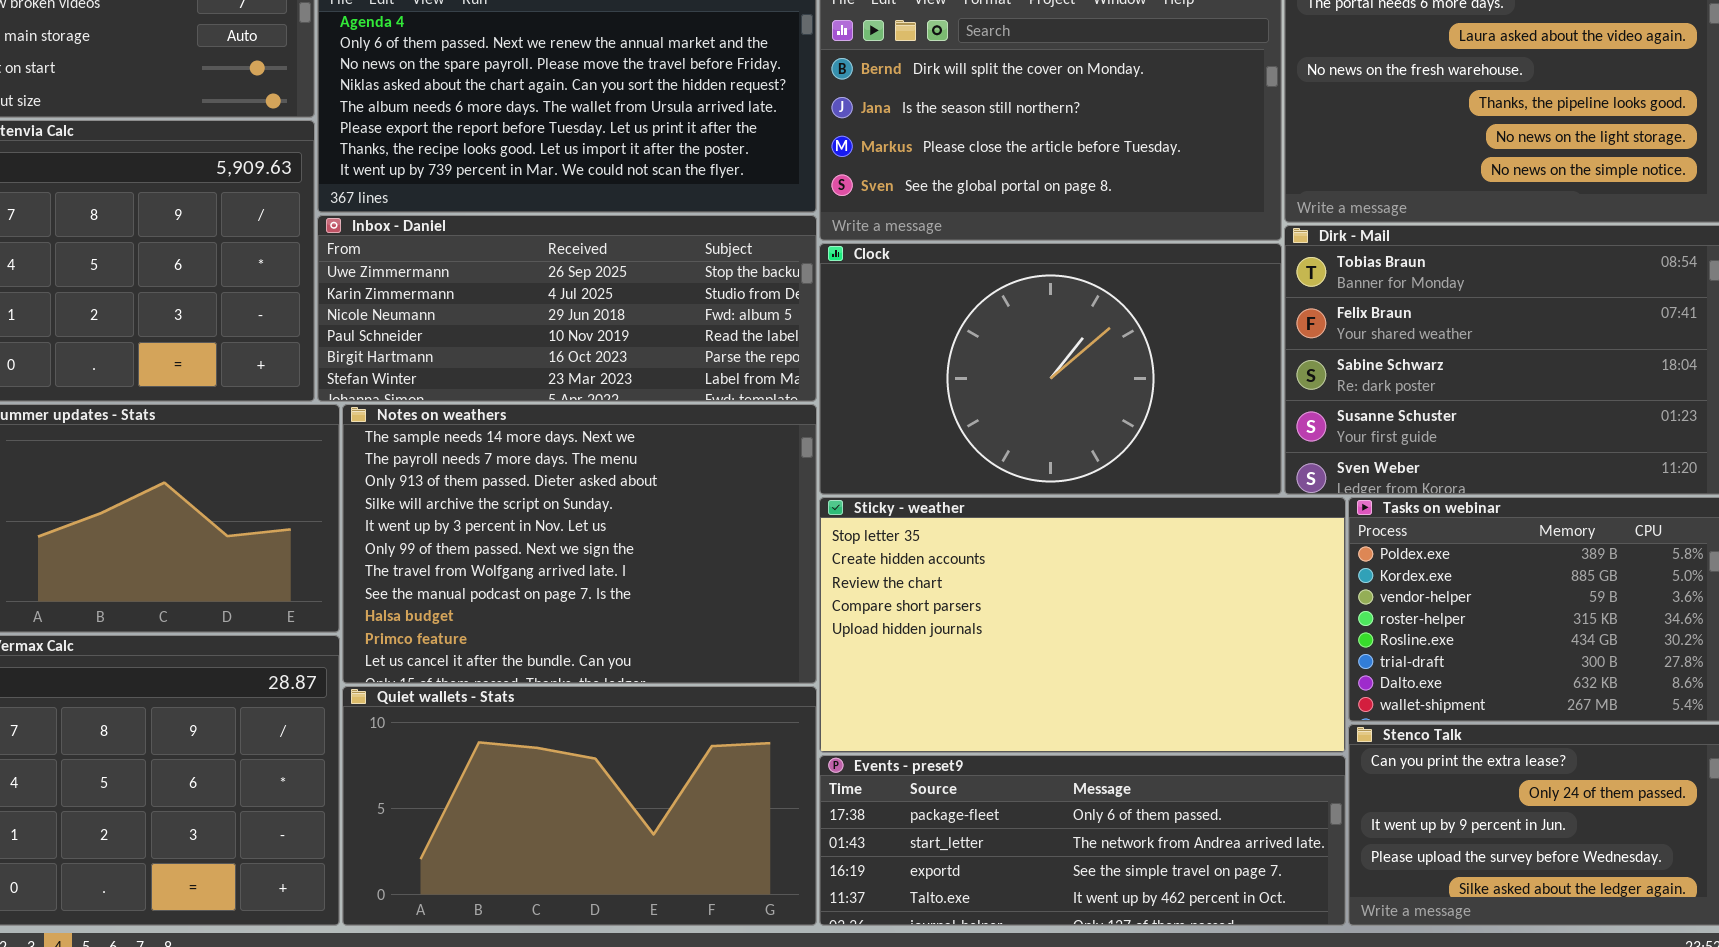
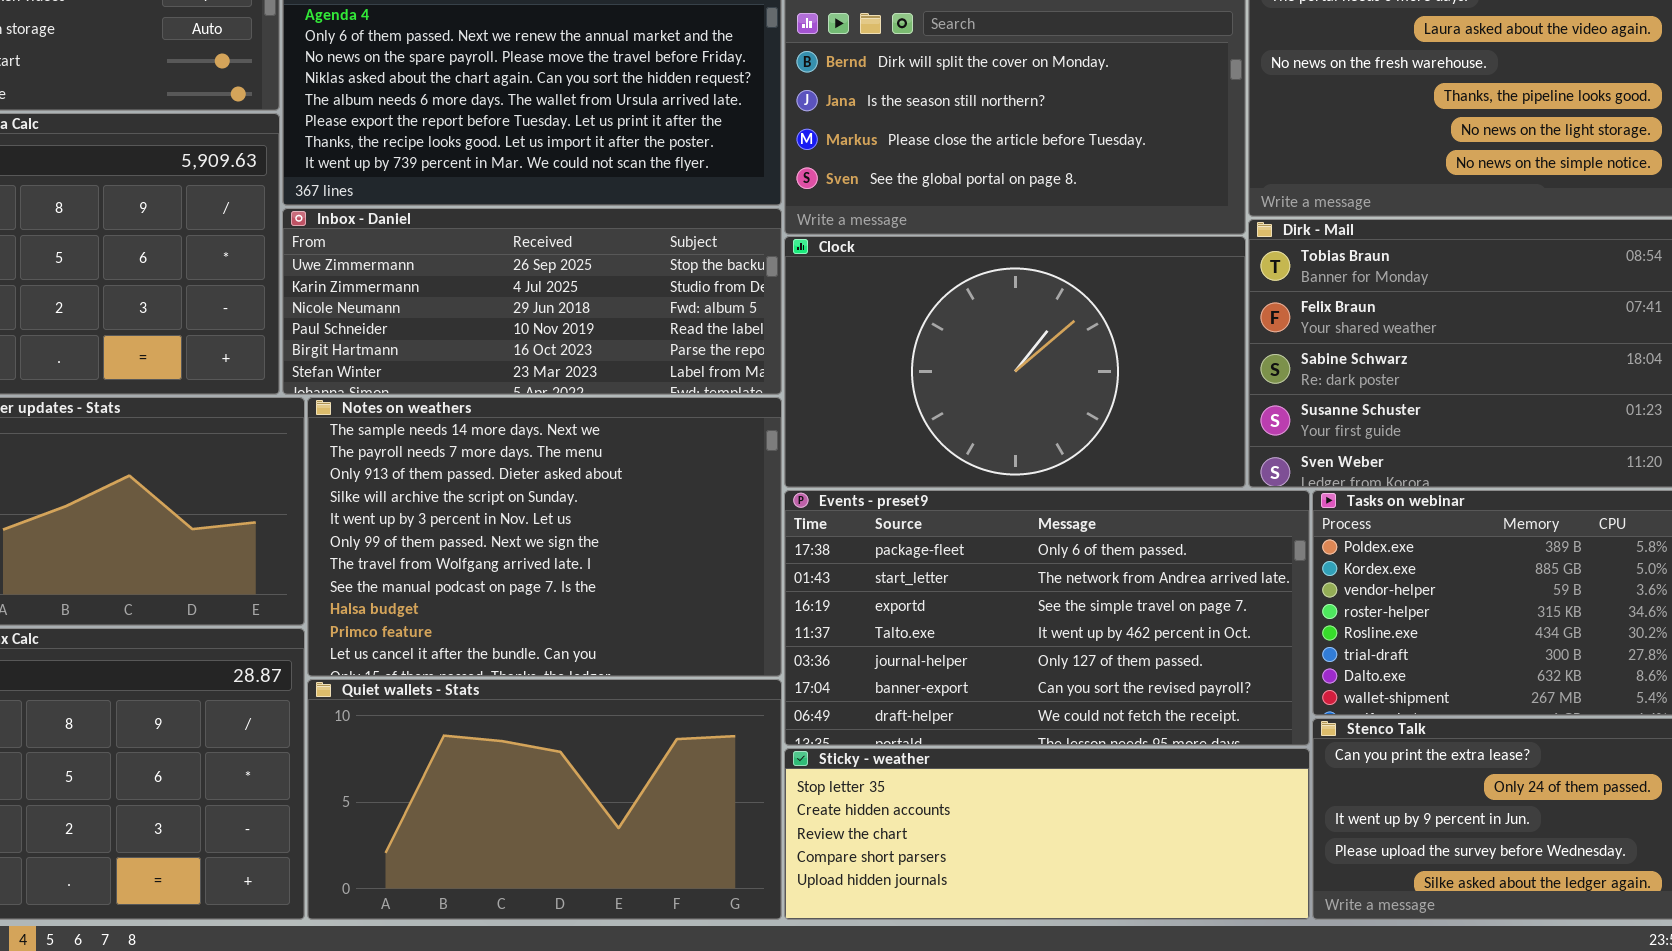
Sticky - weather: [819,497,1346,753] -> [784,748,1310,920], moved, resized
Events - preset9: [819,755,1346,926] -> [784,490,1310,746], moved, resized

